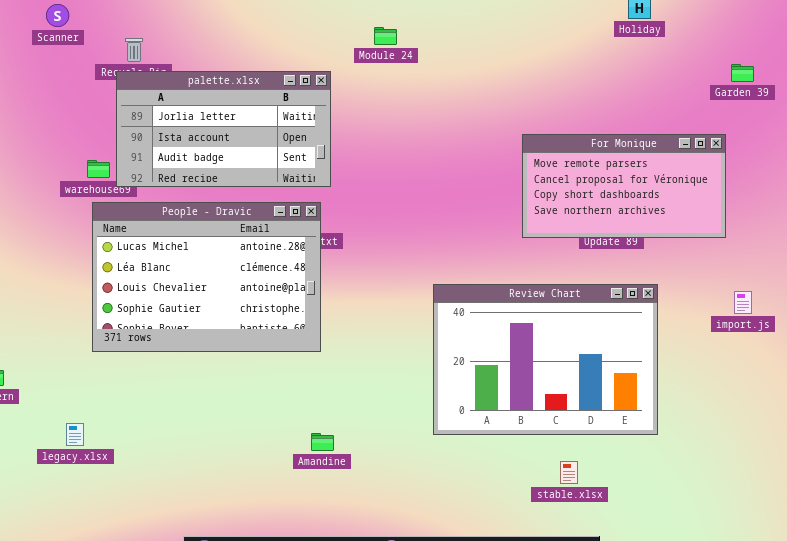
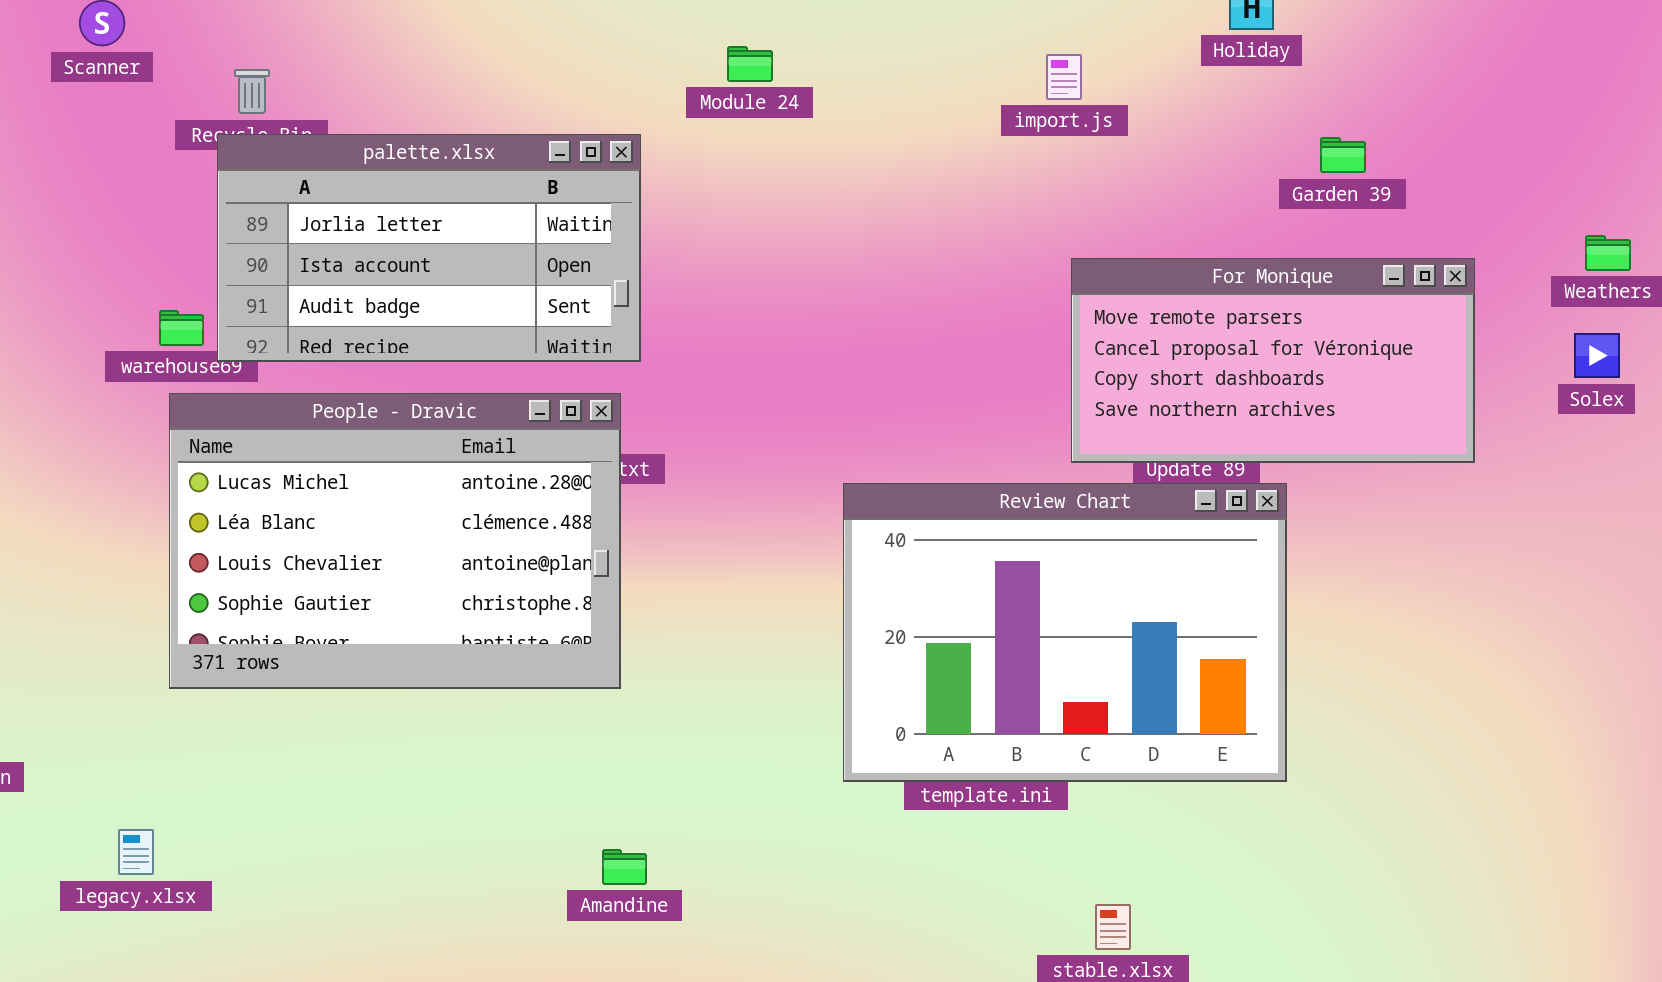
Garden 39: [731,64,754,82] -> [1320,137,1366,173], moved
For Monique: [522,134,726,238] -> [1071,258,1475,463], moved
Review Chart: [433,284,658,435] -> [843,483,1287,782], moved
import.js: [734,291,752,314] -> [1046,54,1082,100], moved

